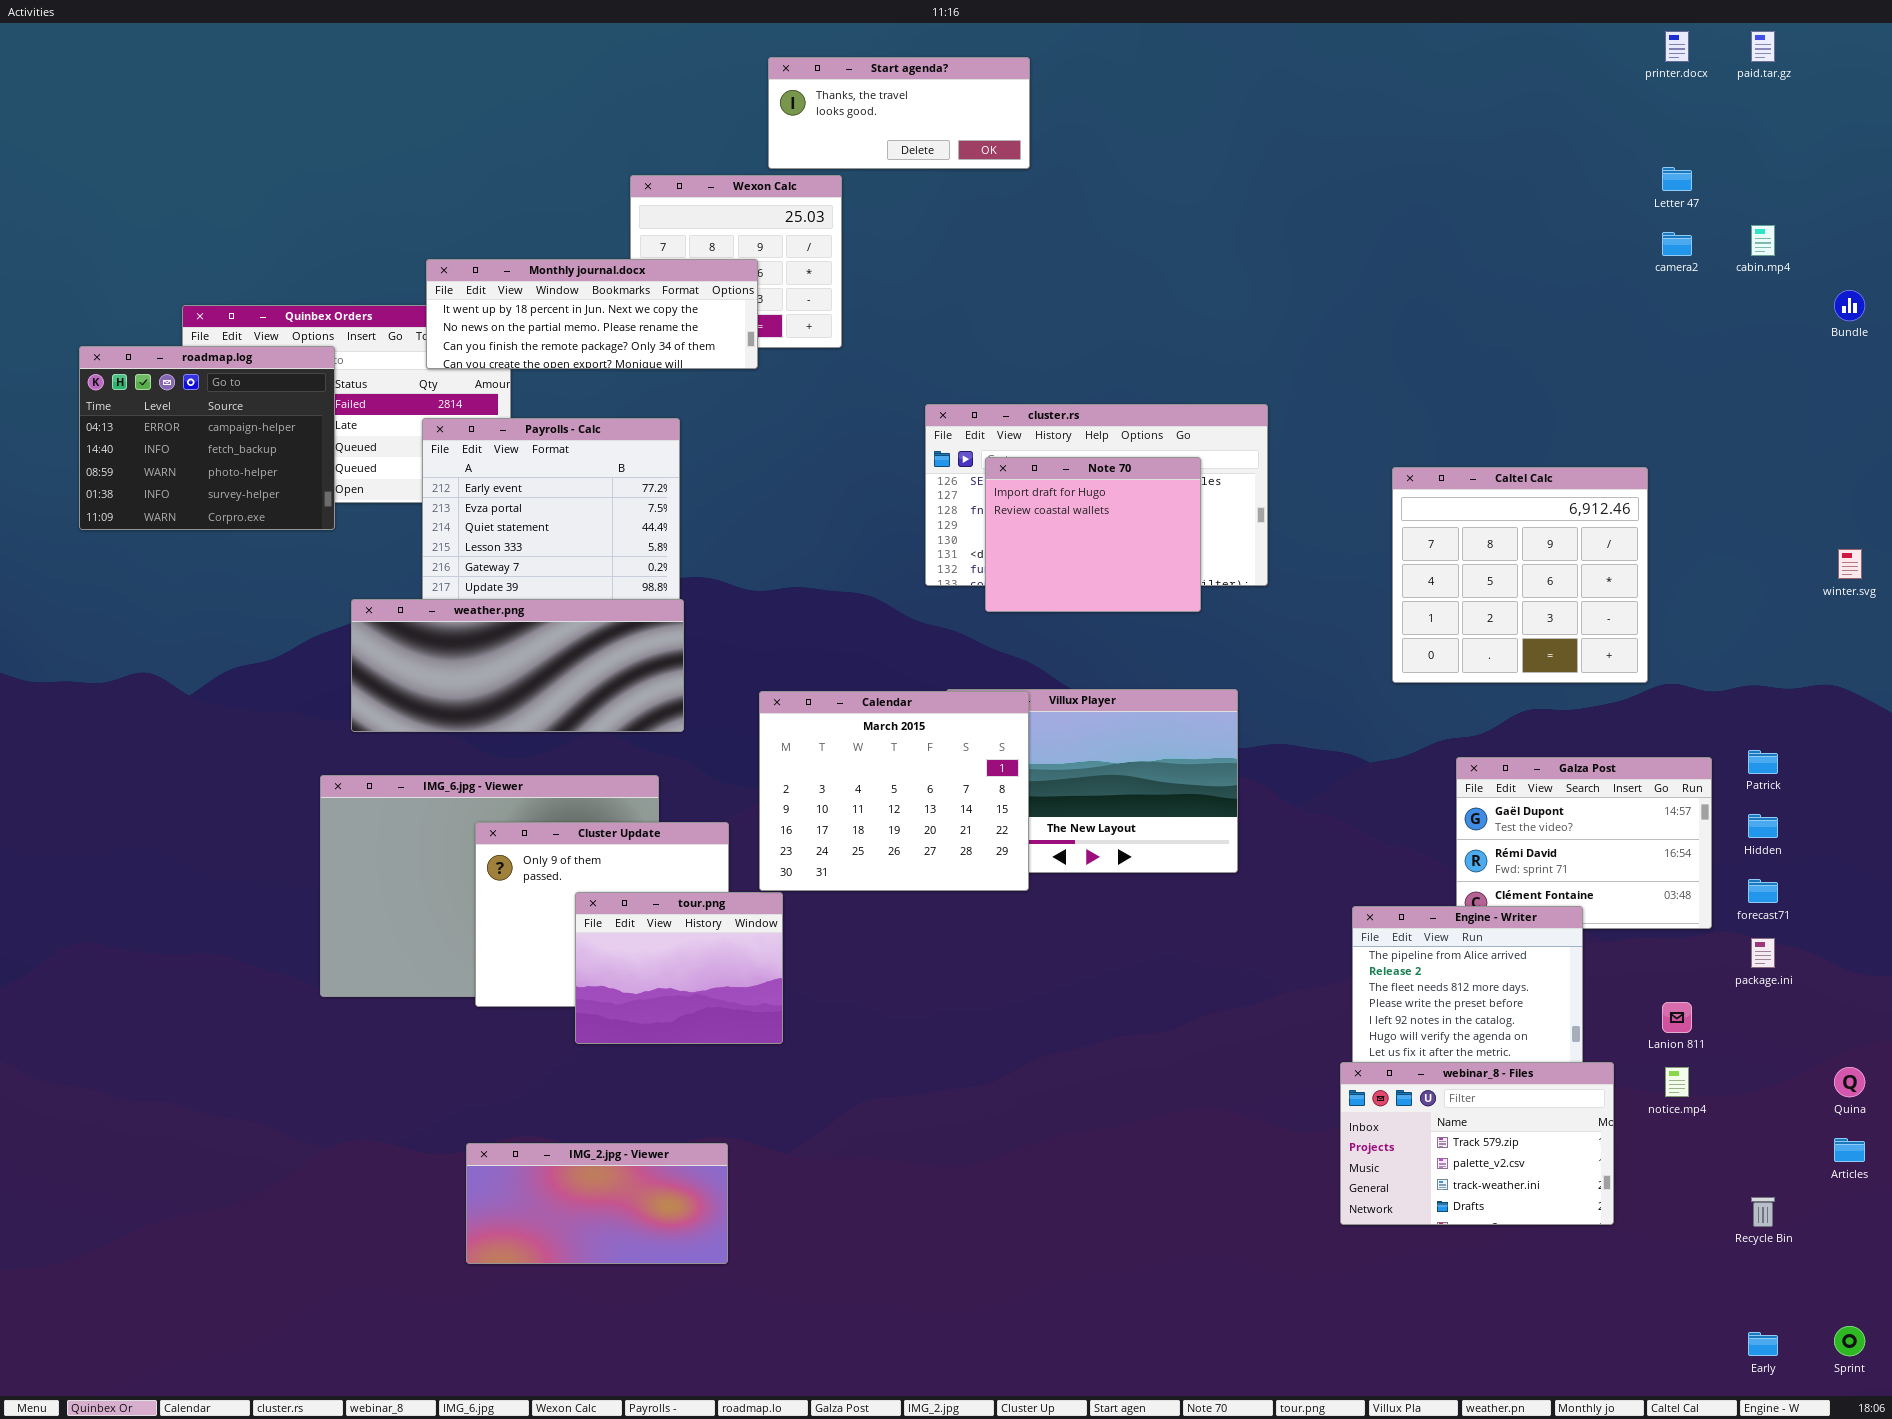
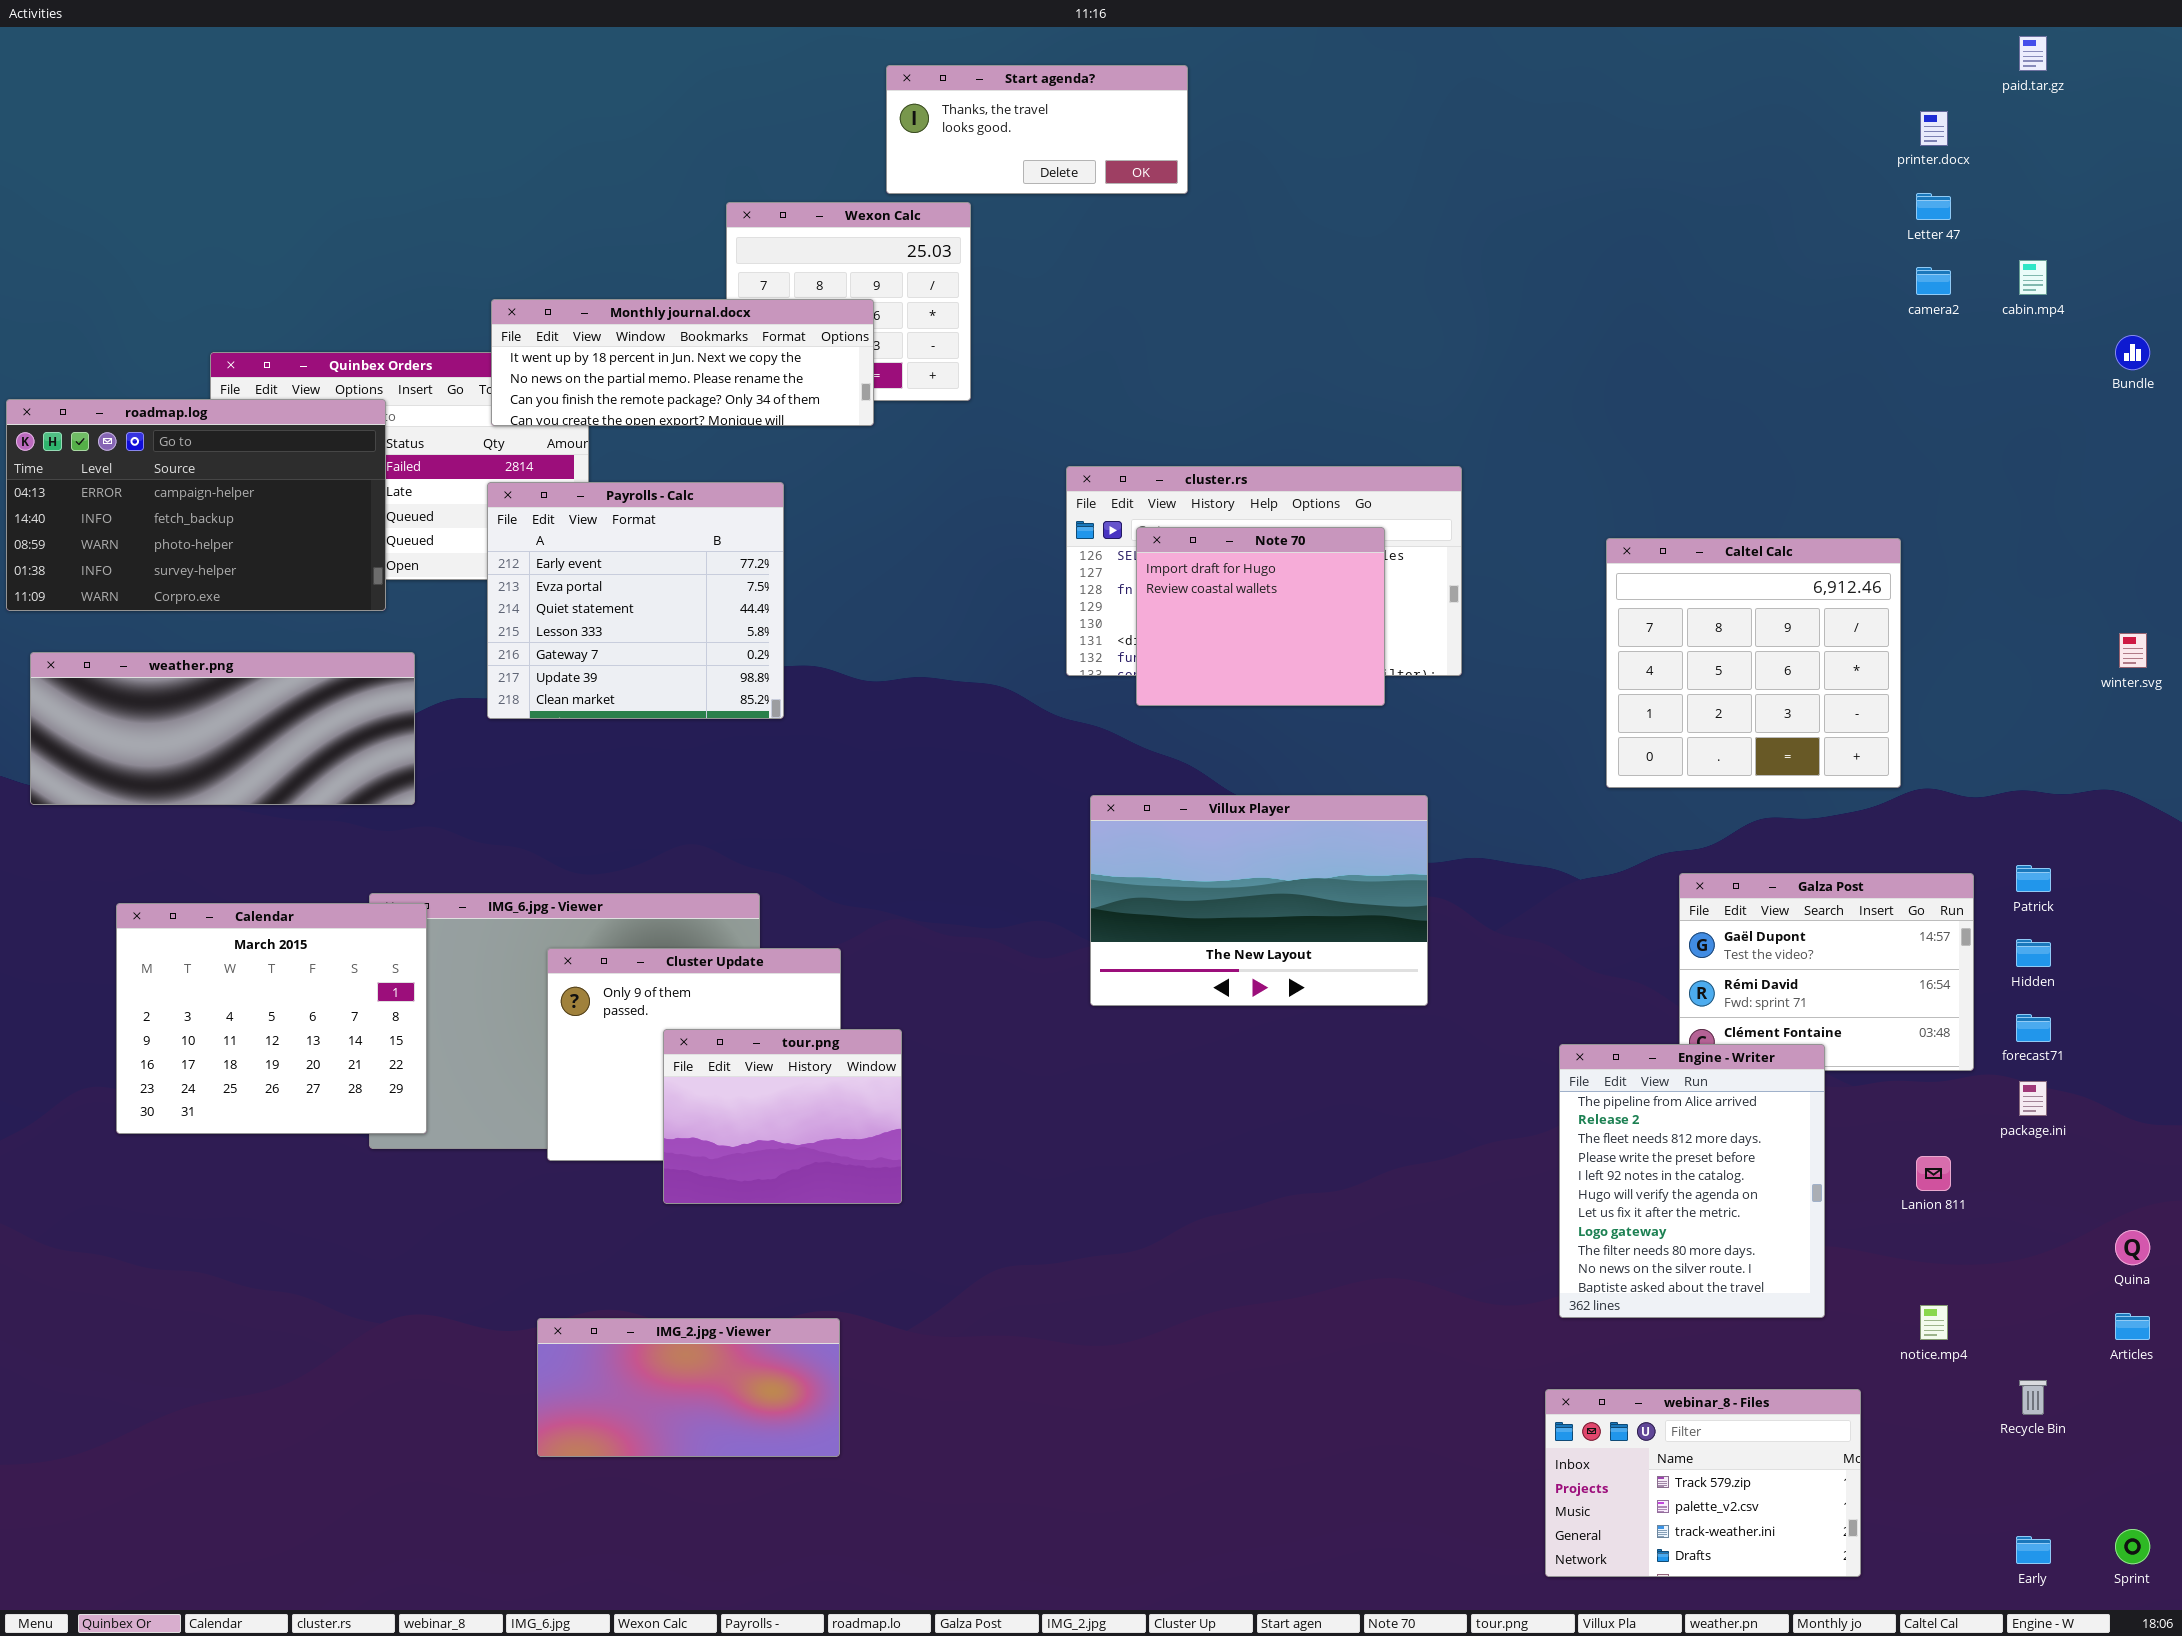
printer.docx: [1665,31,1689,62] -> [1920,111,1948,146], moved
roadmap.log: [79,346,335,530] -> [6,399,386,611], resized
weather.png: [351,599,684,732] -> [30,652,415,805], moved
Calendar: [759,691,1029,891] -> [116,903,427,1134], moved
webinar_8 - Files: [1340,1062,1614,1225] -> [1545,1389,1861,1577], moved
notice.mp4: [1665,1067,1689,1097] -> [1920,1305,1948,1340], moved

